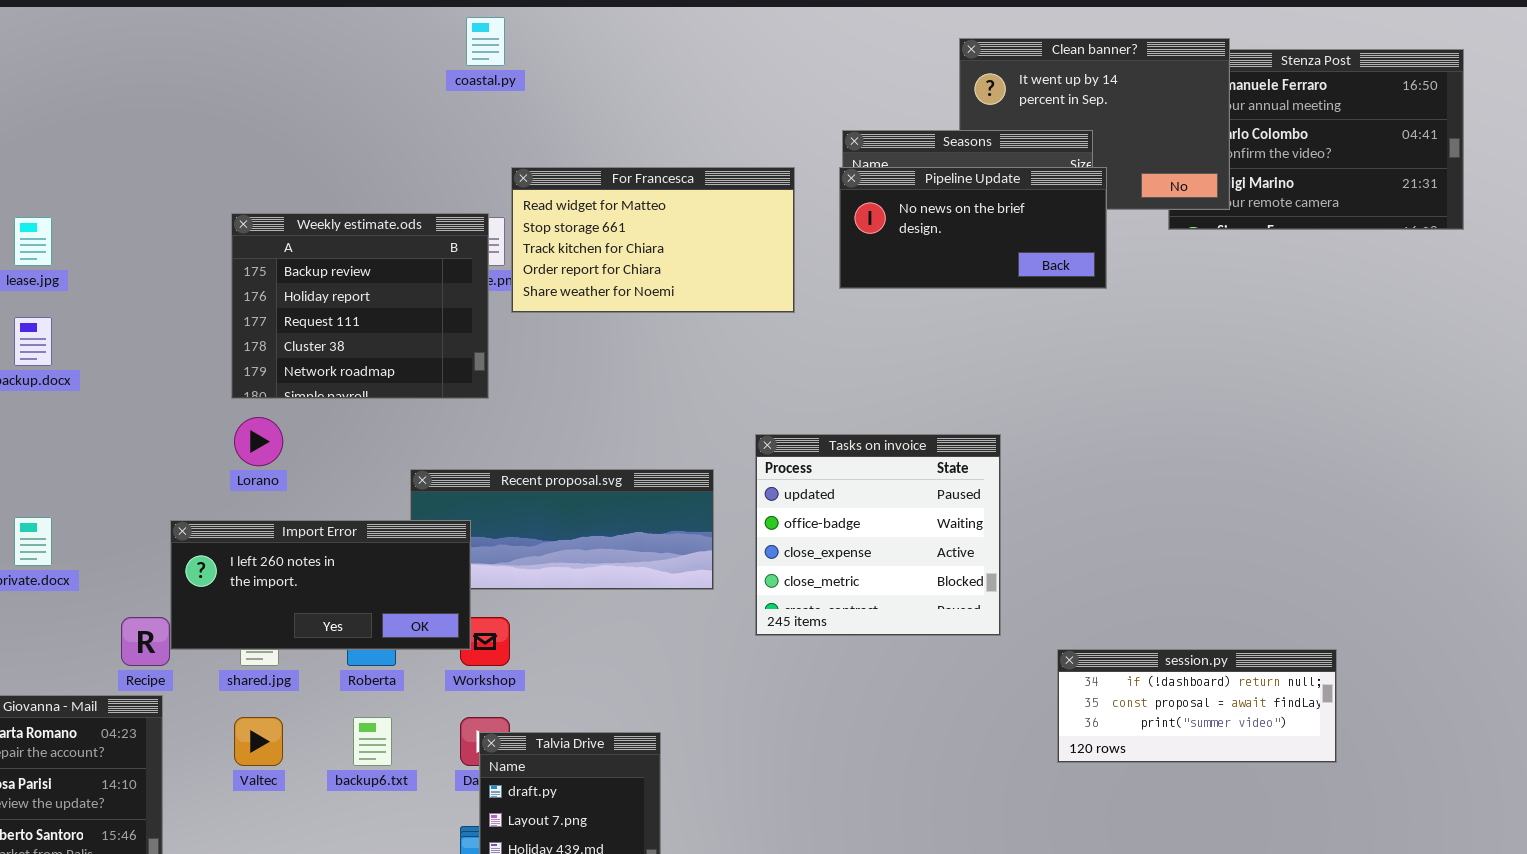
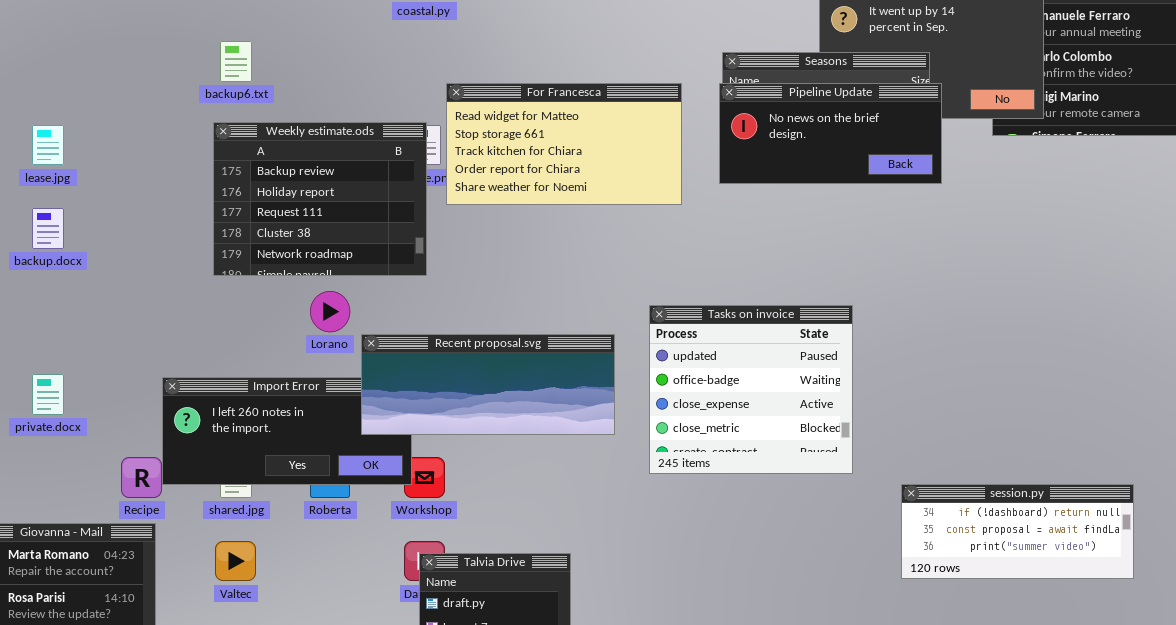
Lorano: [234,417,283,466] -> [310,291,350,332], moved
Recent proposal.svg: [410,469,714,590] -> [361,334,615,435], raised
backup6.txt: [353,717,392,766] -> [220,41,252,82], moved

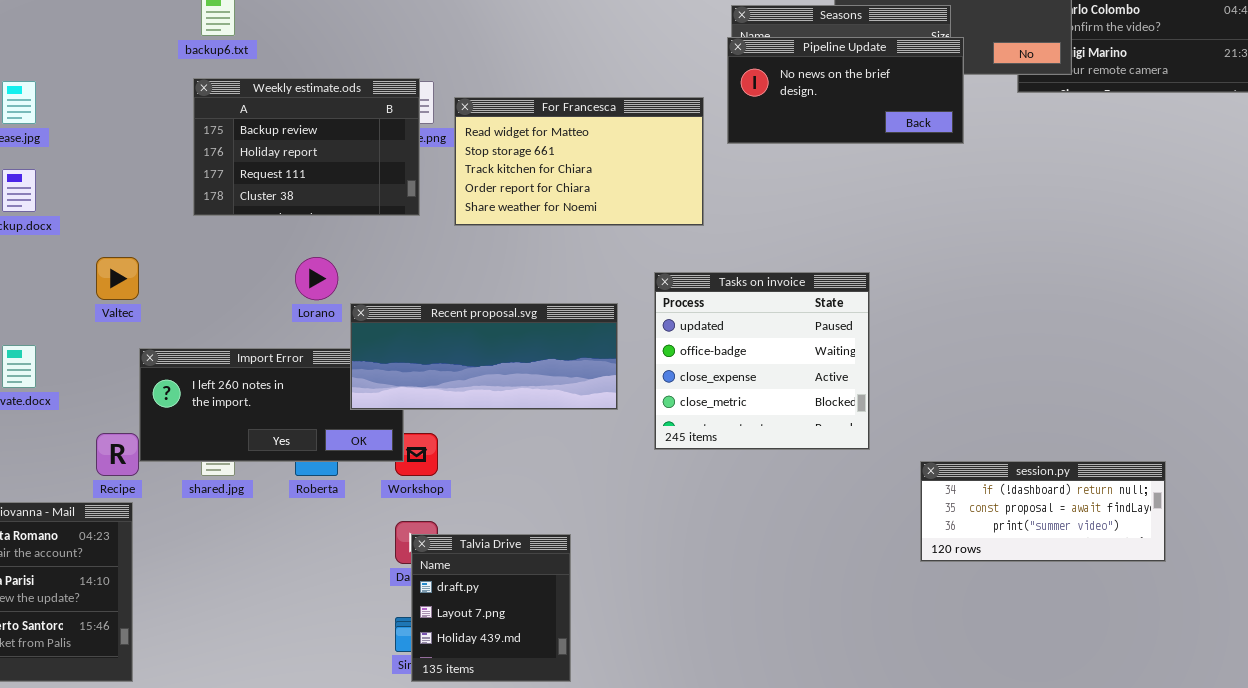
For Francesca: [446,83,682,205] -> [454,97,704,226], moved
Weekly estimate.ods: [213,122,427,276] -> [193,78,420,216], resized
Valtec: [215,541,256,581] -> [96,257,139,300], moved

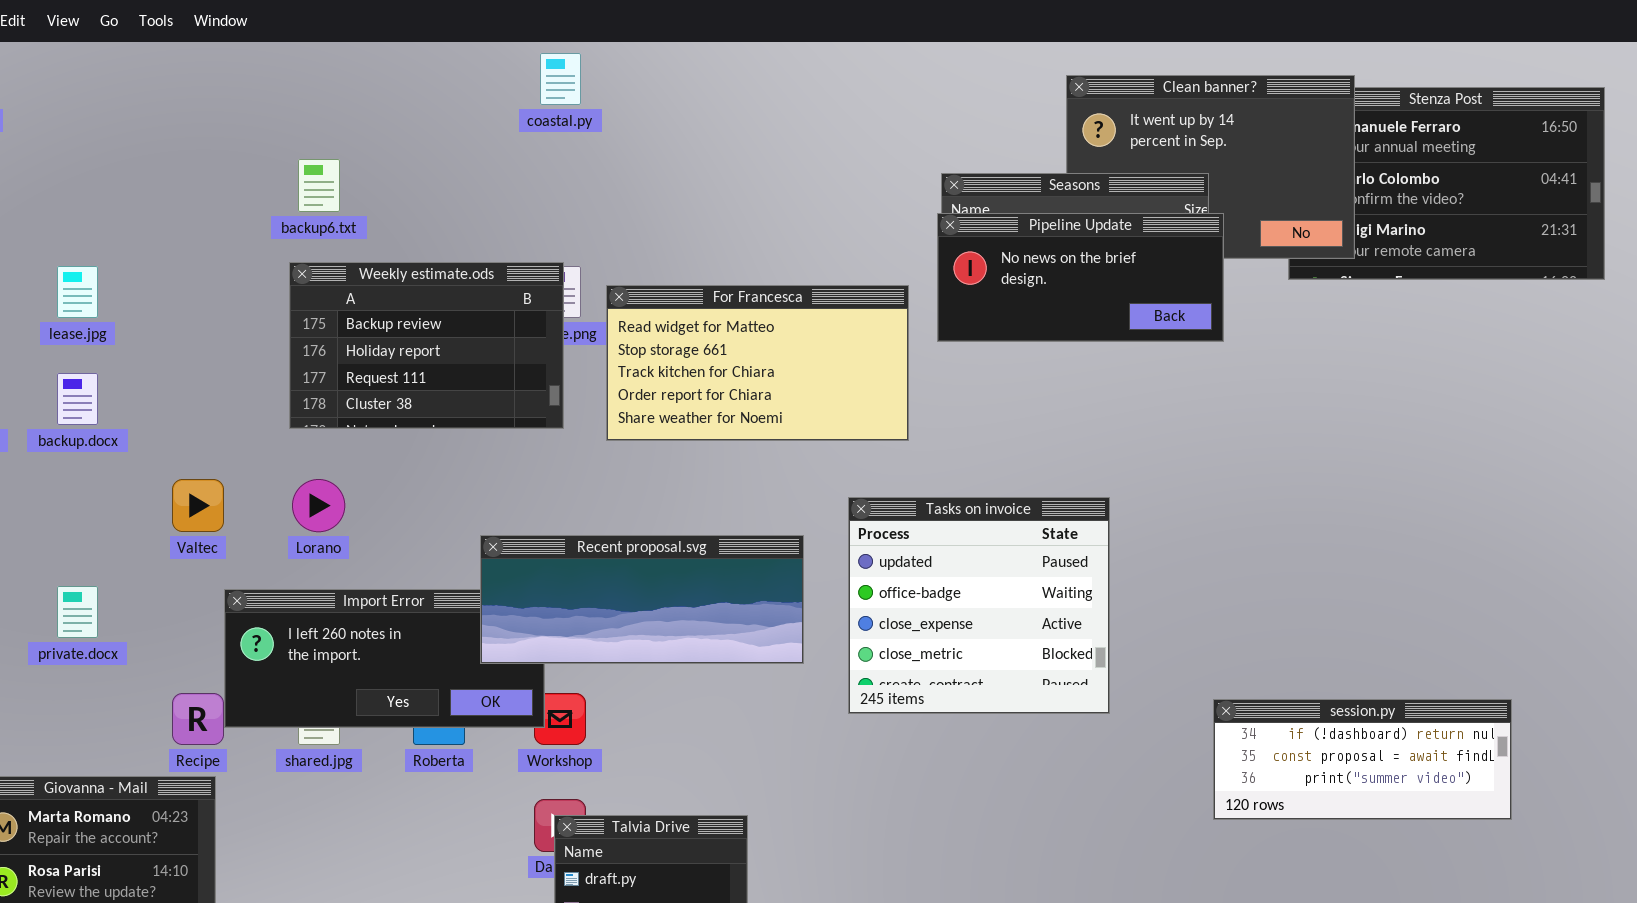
Lorano: [295,257,338,300] -> [292,479,345,532], moved
session.py: [920,461,1166,562] -> [1213,699,1512,820], moved

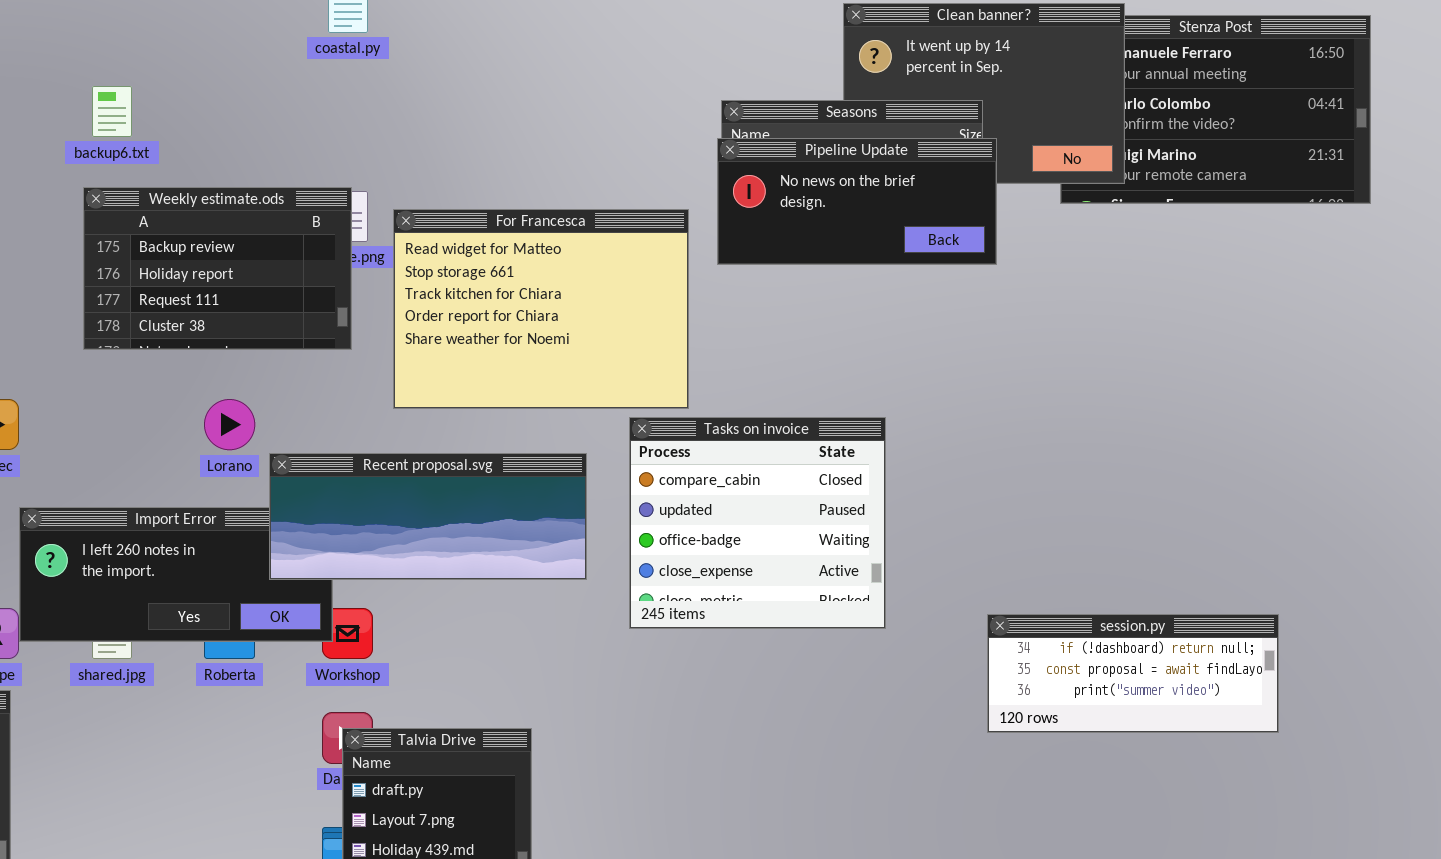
For Francesca: [606,285,909,441] -> [393,209,689,409], resized
Lorano: [292,479,345,532] -> [204,399,255,450], moved
Tasks on invoice: [848,497,1110,714] -> [629,417,886,629], scrolled up 1 row

